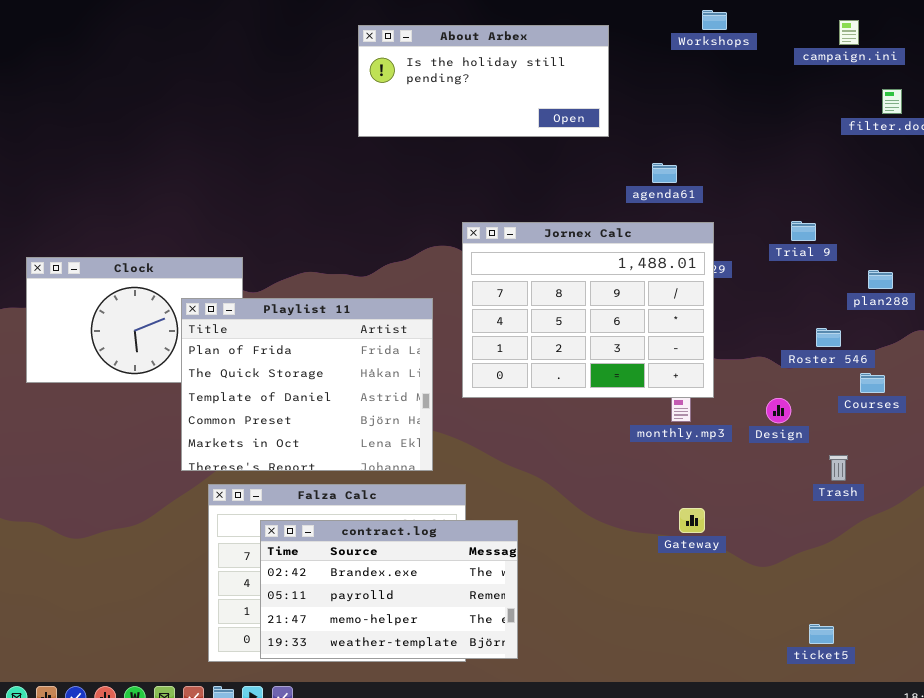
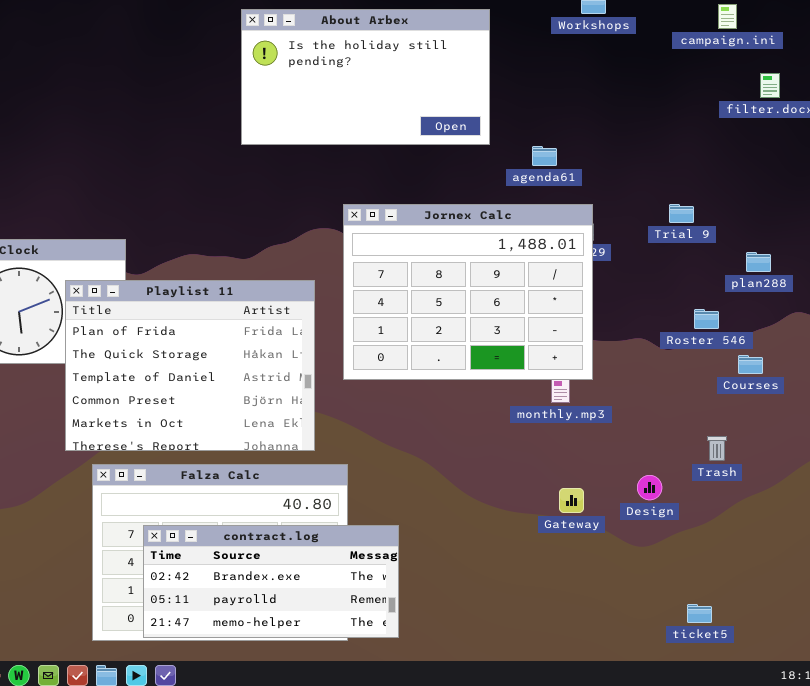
About Arbex: [358,25,609,137] -> [241,9,490,145], resized
Design: [766,398,791,423] -> [637,475,662,500], moved
contract.log: [260,520,518,659] -> [143,525,399,638], resized

